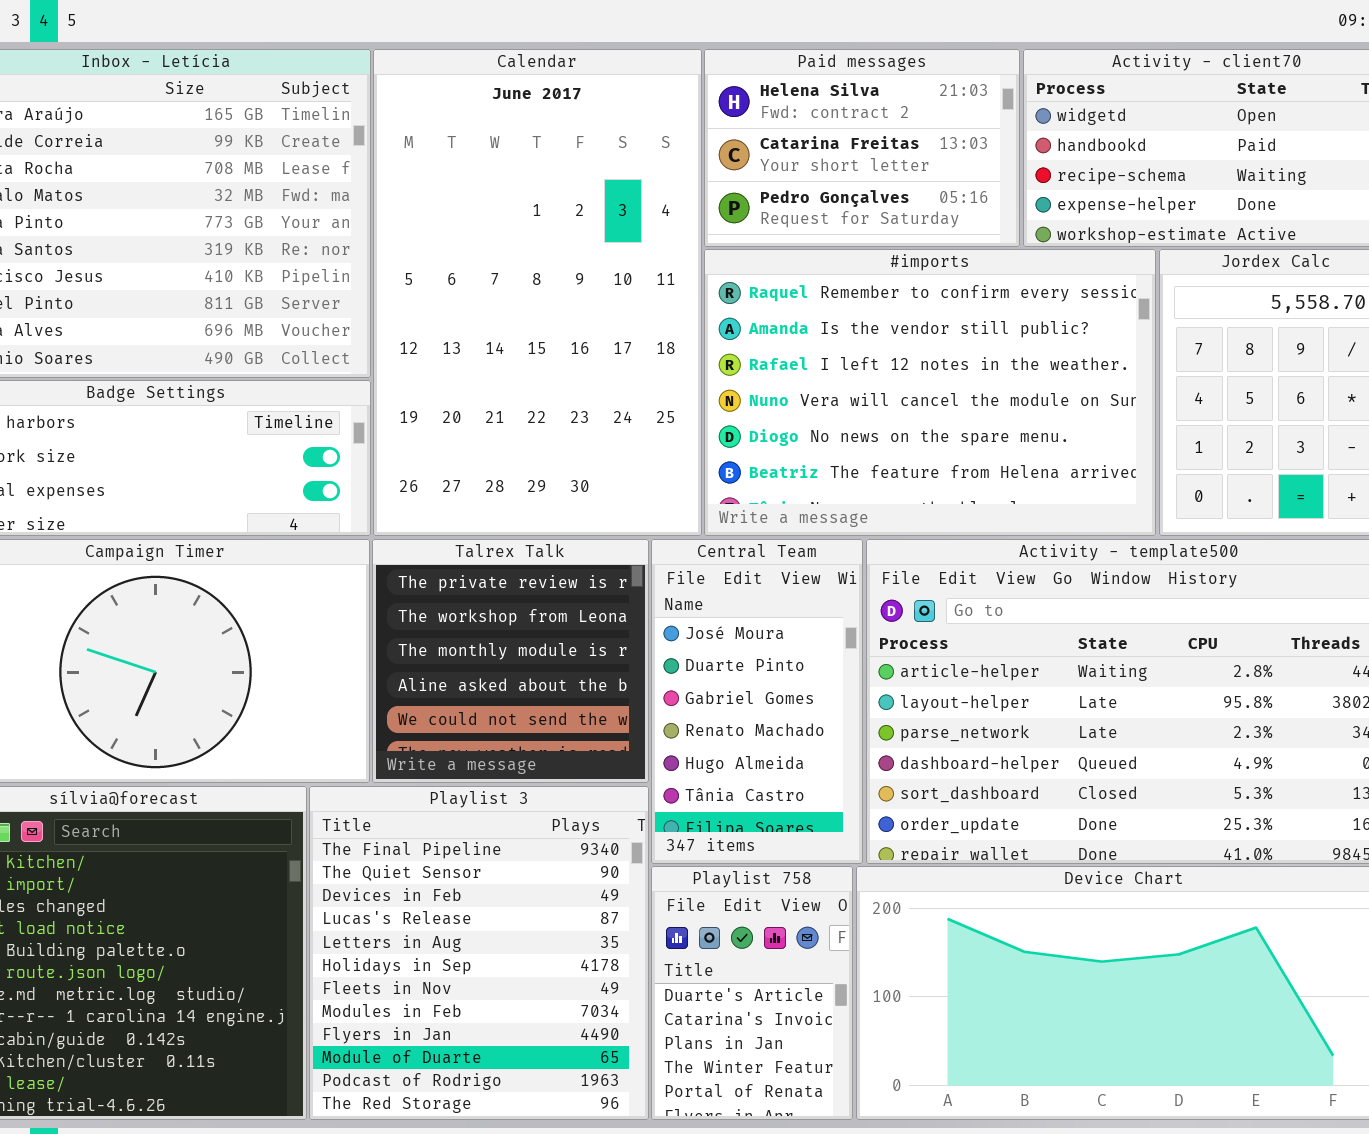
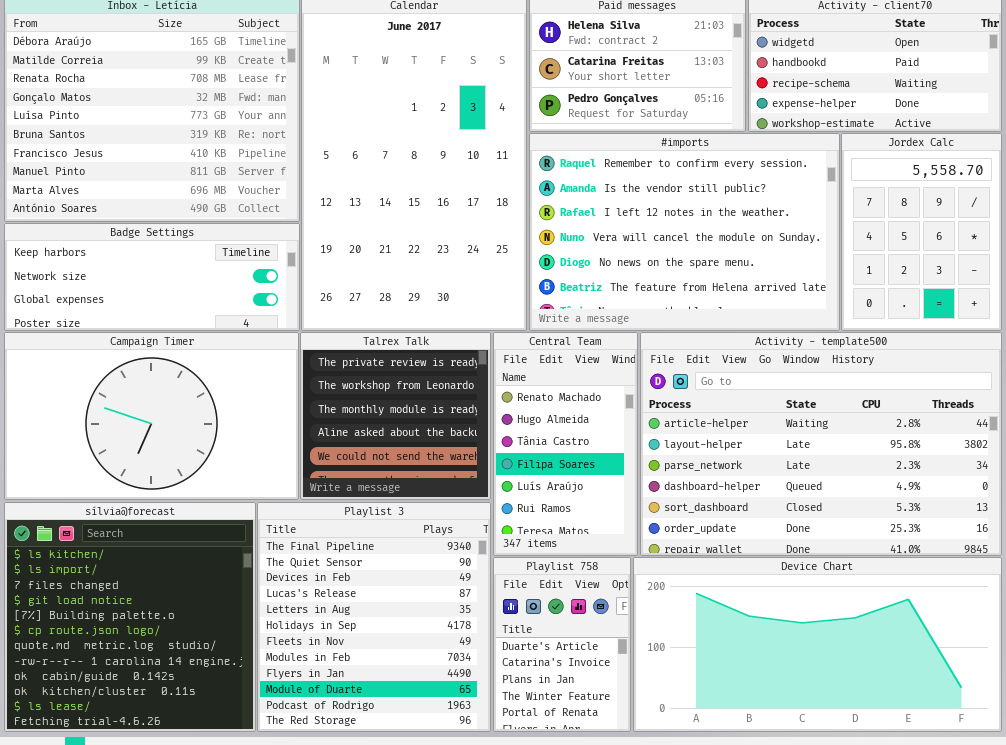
Central Team: [651,539,863,864] -> [493,332,638,556], scrolled down 3 rows

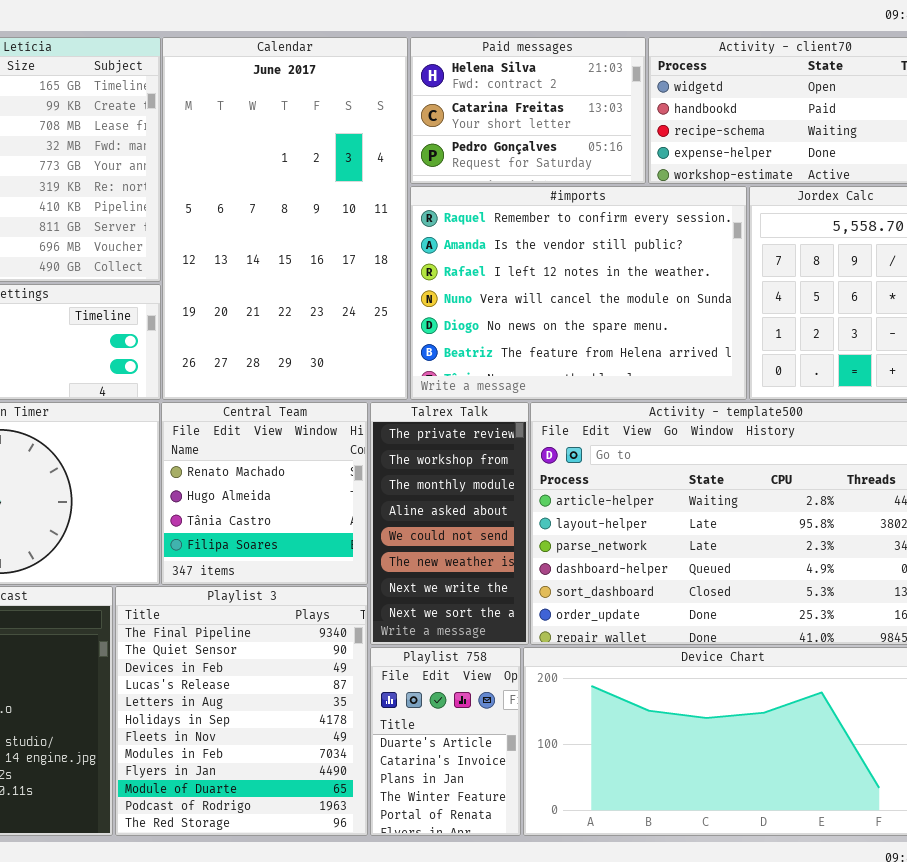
Talrex Talk: [300,332,491,500] -> [370,402,529,645], moved, resized
Central Team: [493,332,638,556] -> [161,402,368,585], moved, resized

